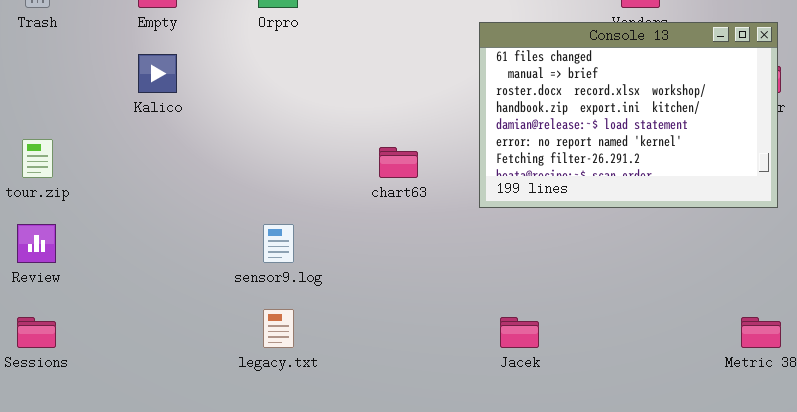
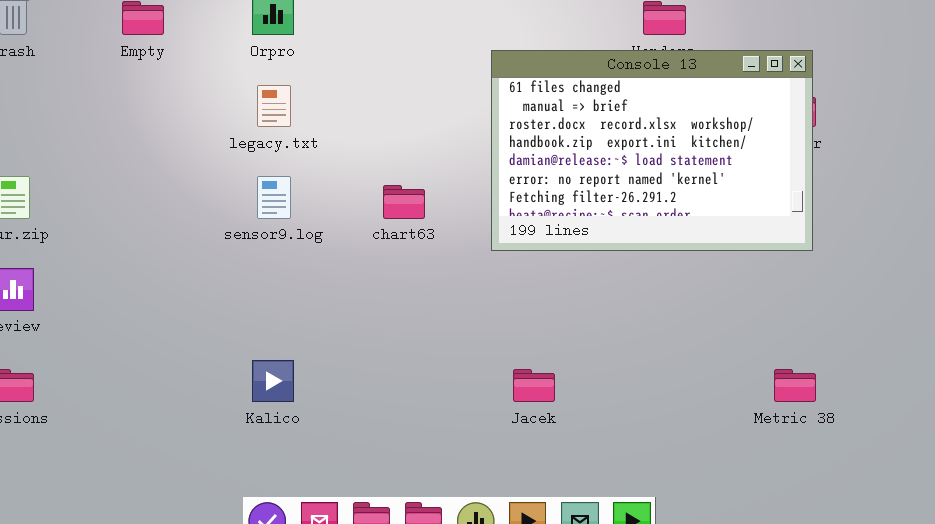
Kalico: [138,54,177,93] -> [252,360,294,402], moved
sensor9.log: [263,224,294,263] -> [257,176,291,219], moved
legacy.txt: [263,309,294,348] -> [257,85,291,127], moved

